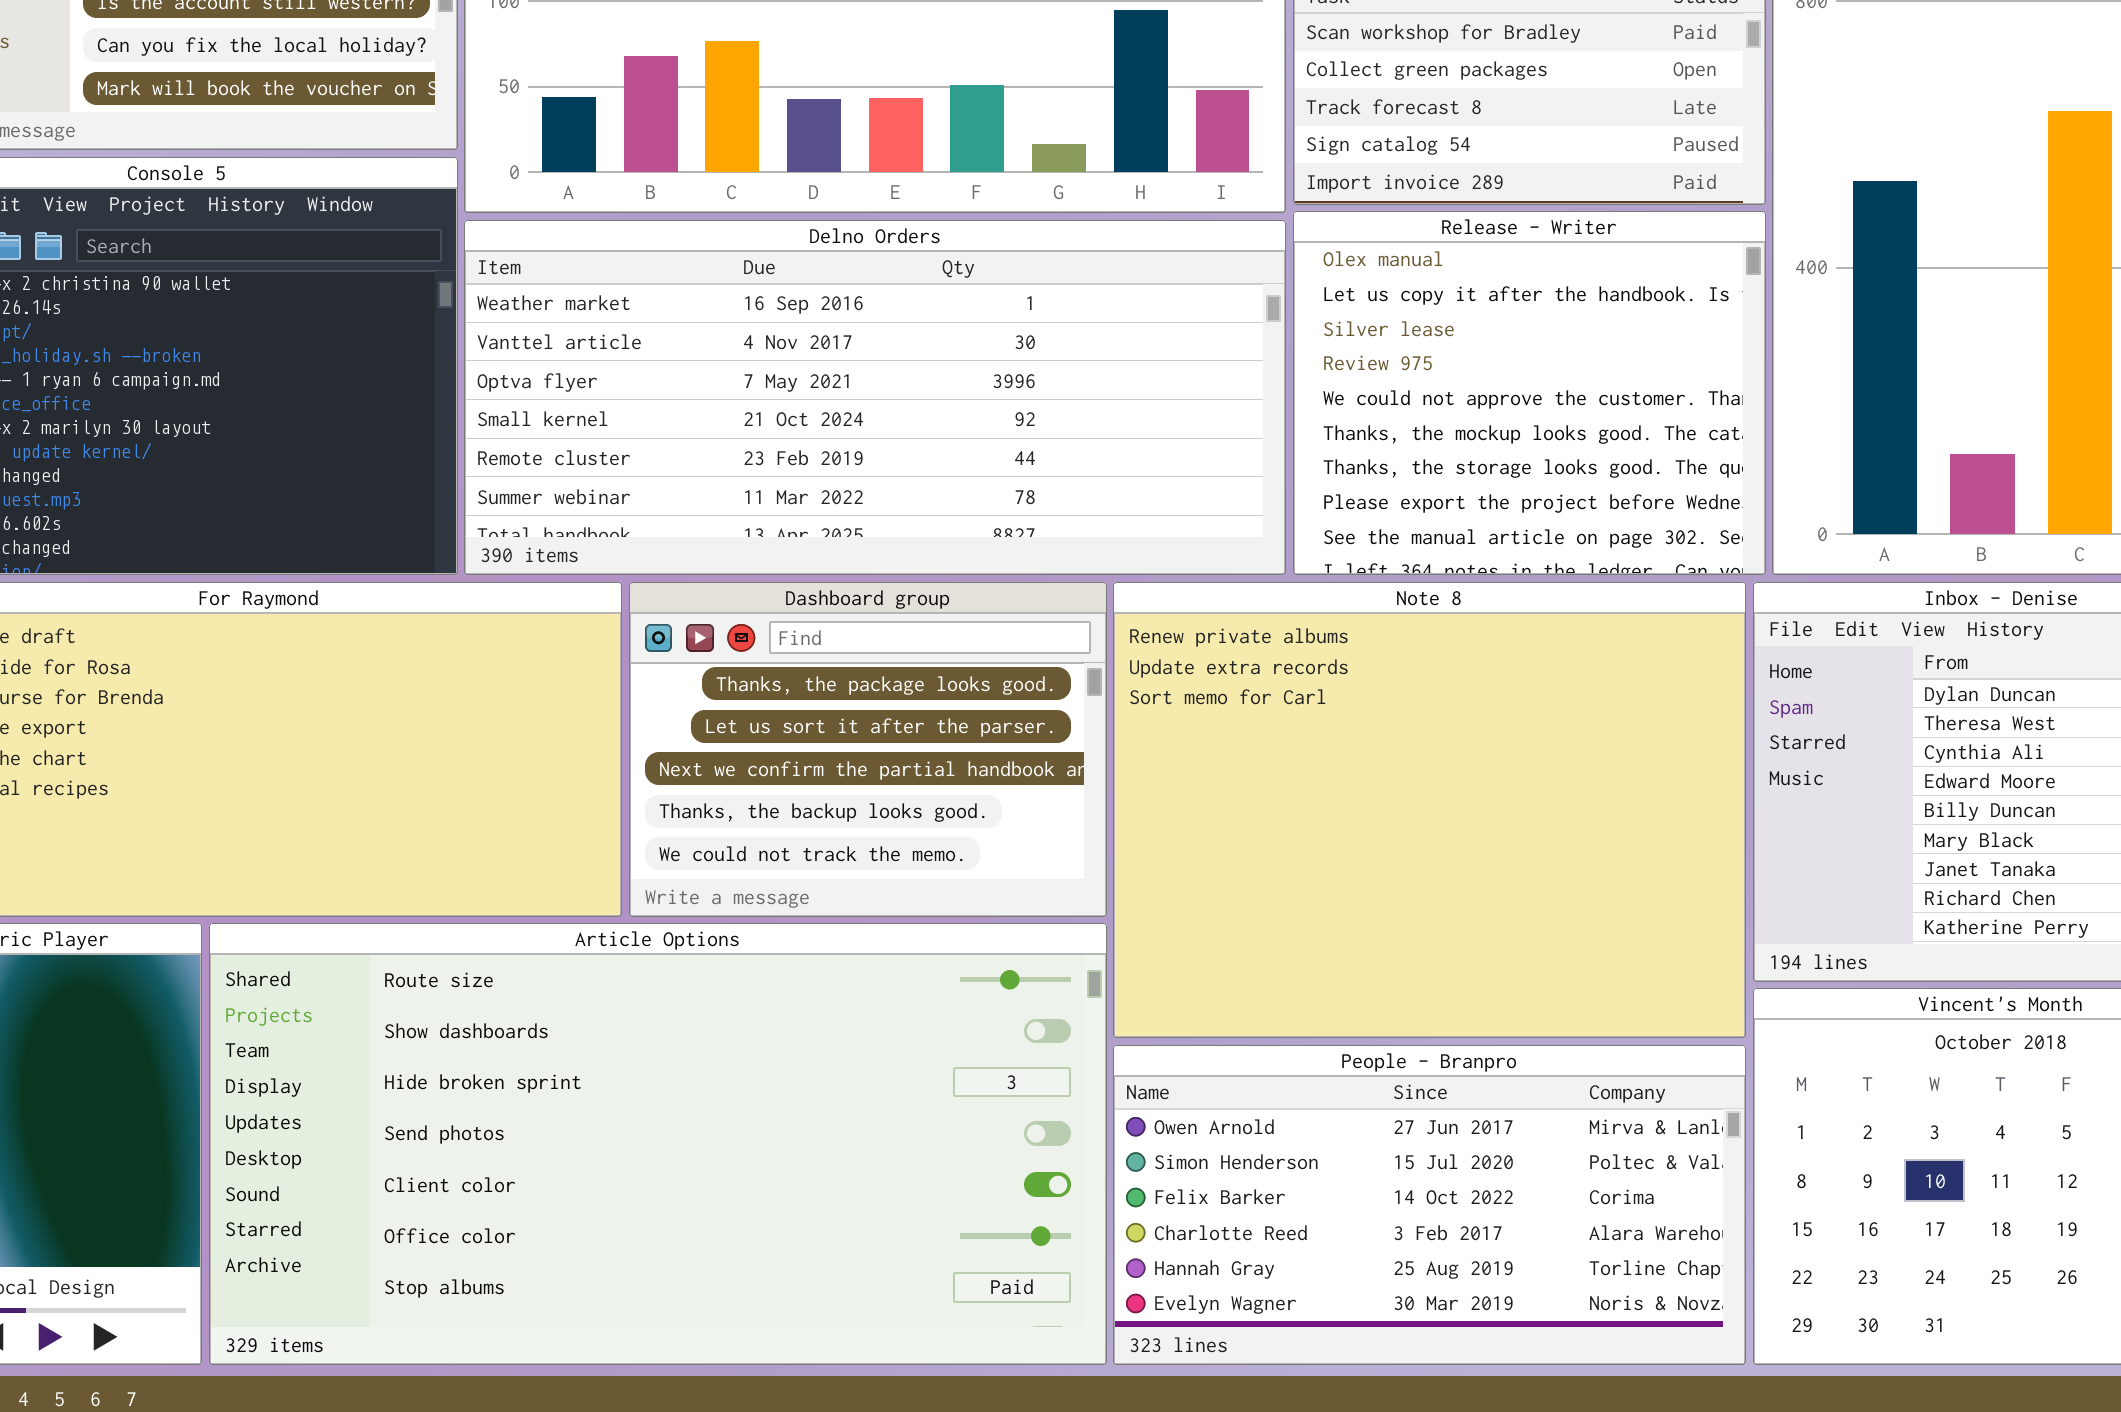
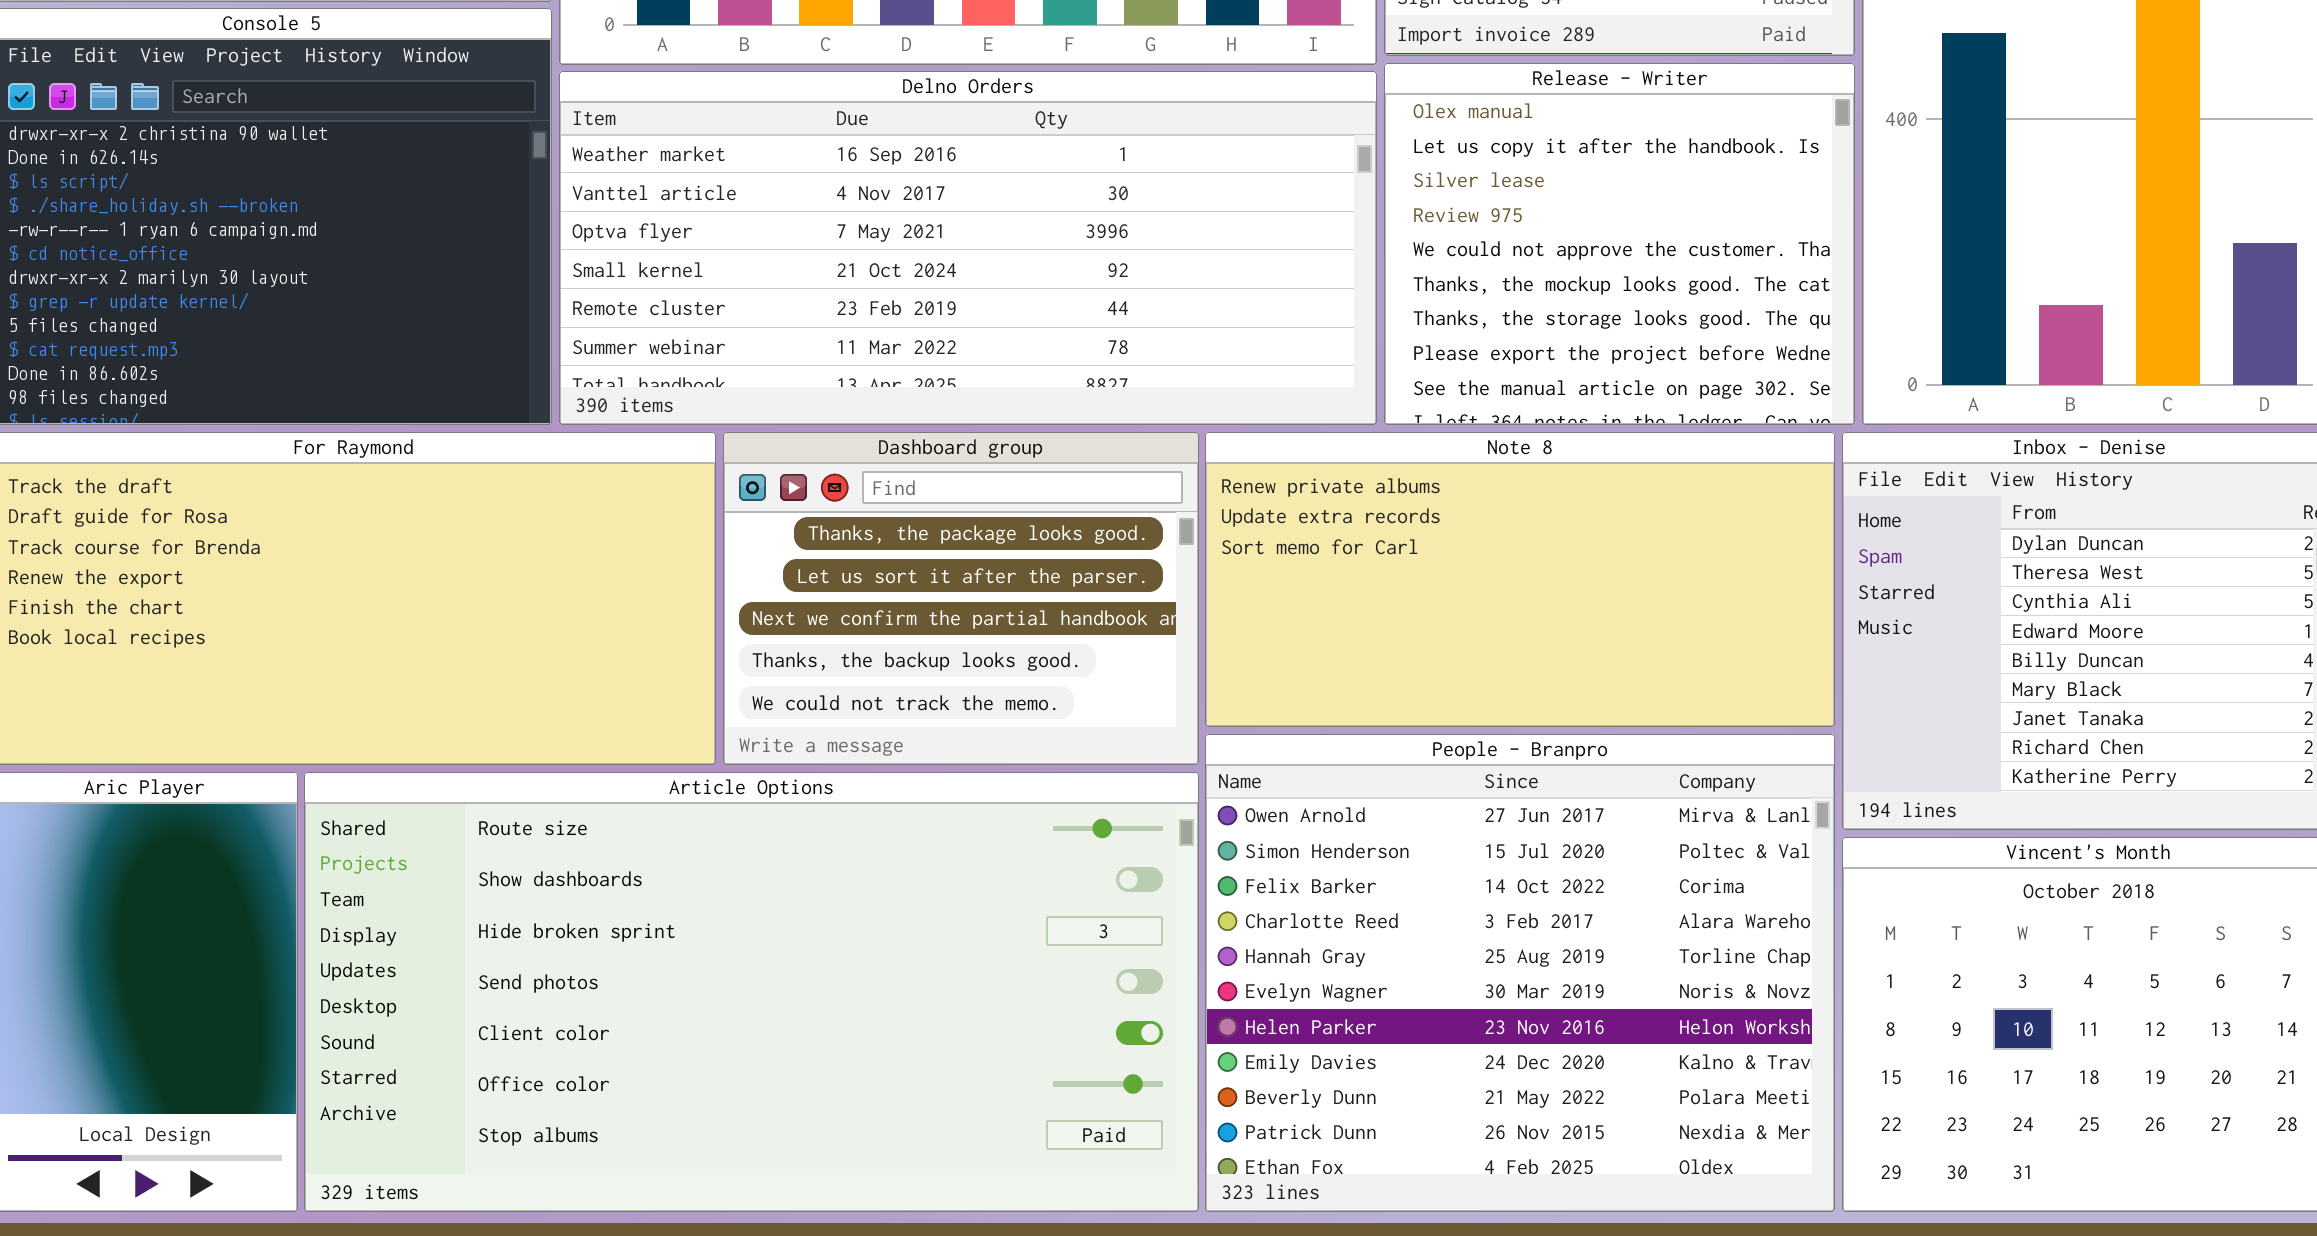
Note 8: [1113,582,1746,1038] -> [1205,432,1835,727], resized
People - Branpro: [1113,1045,1746,1365] -> [1205,734,1835,1212], resized

